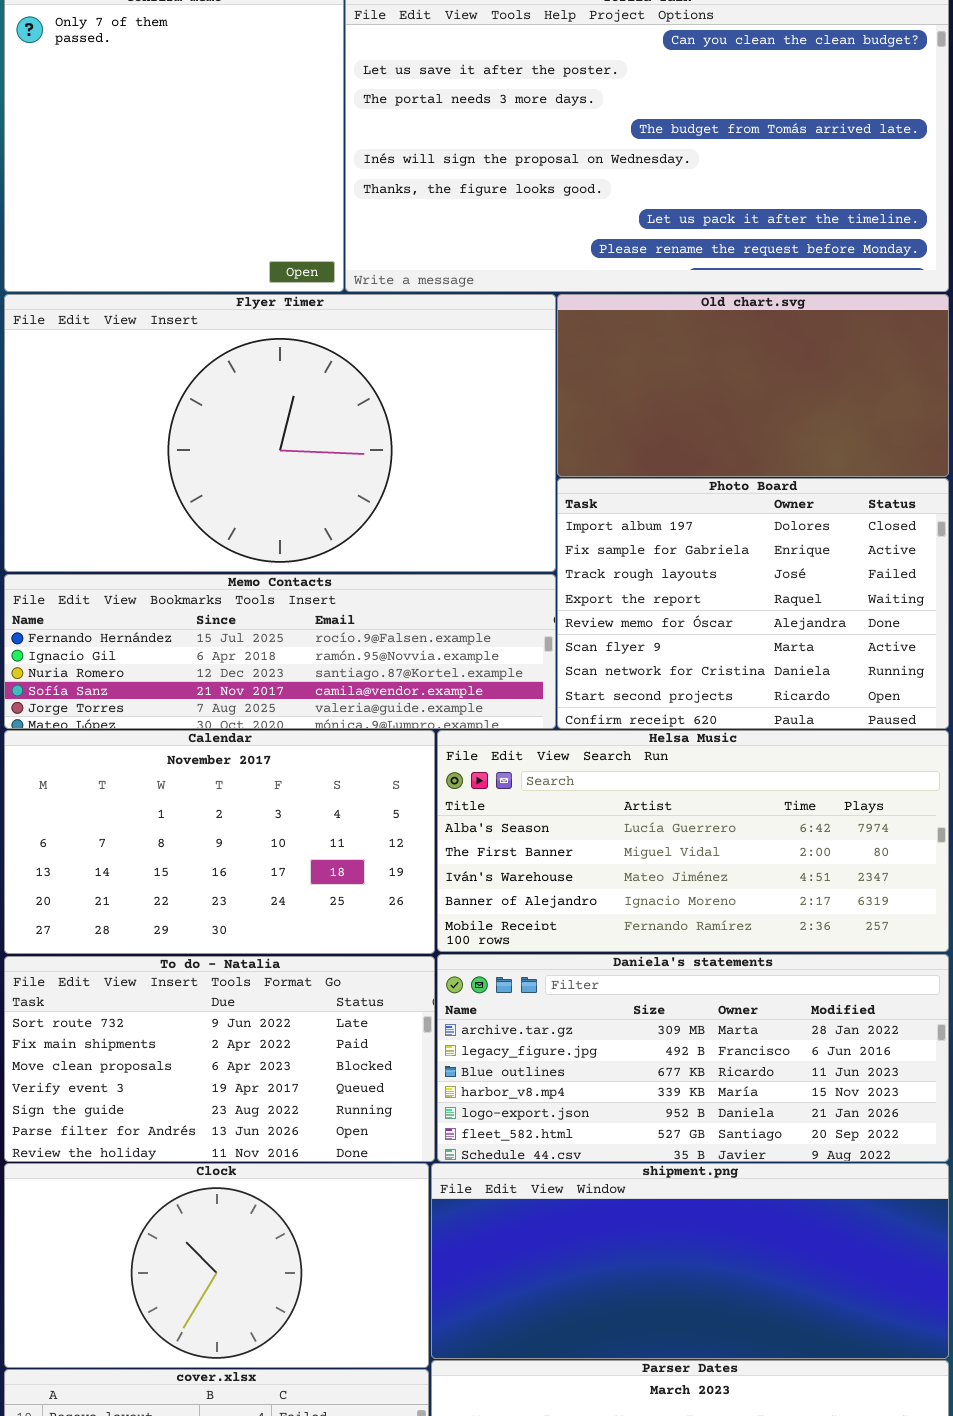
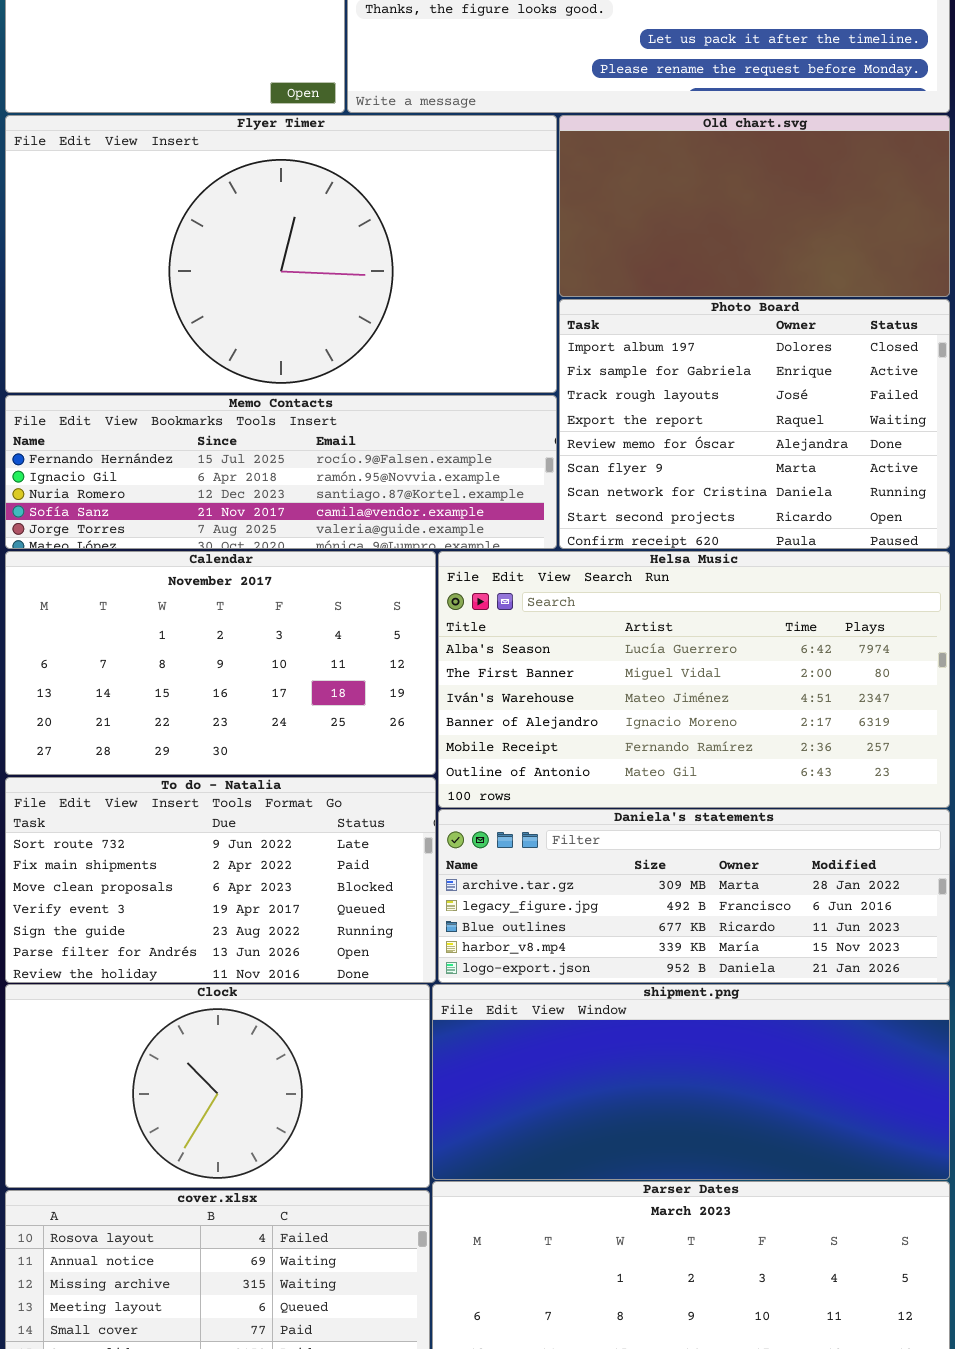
Helsa Music: [437,730,949,952] -> [438,551,950,808], resized
Daniela's statements: [437,954,949,1162] -> [438,809,950,983], resized

